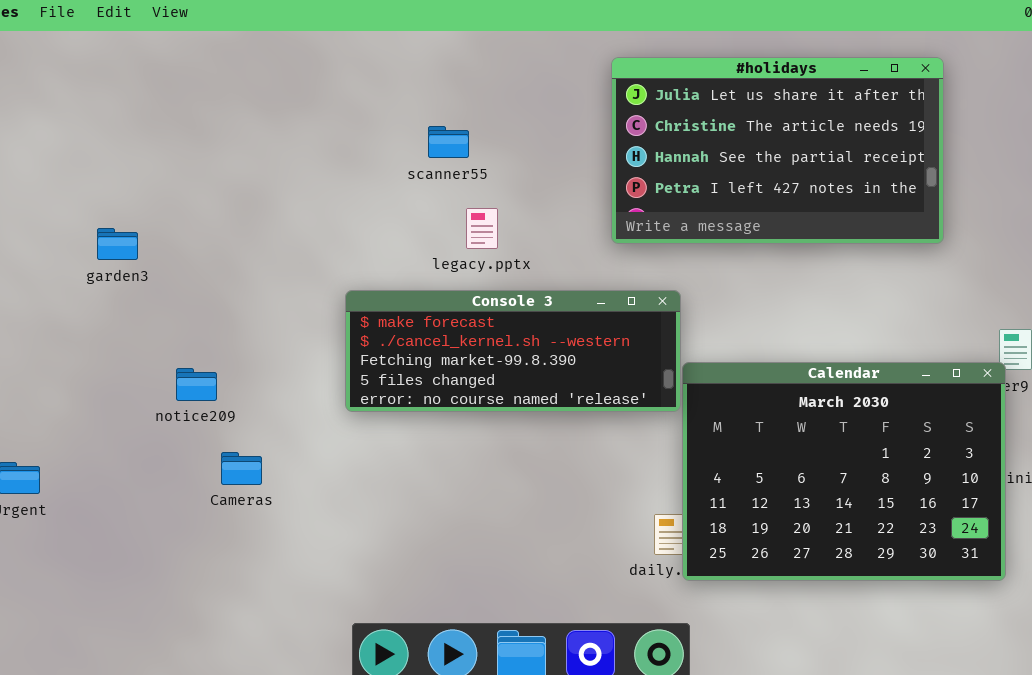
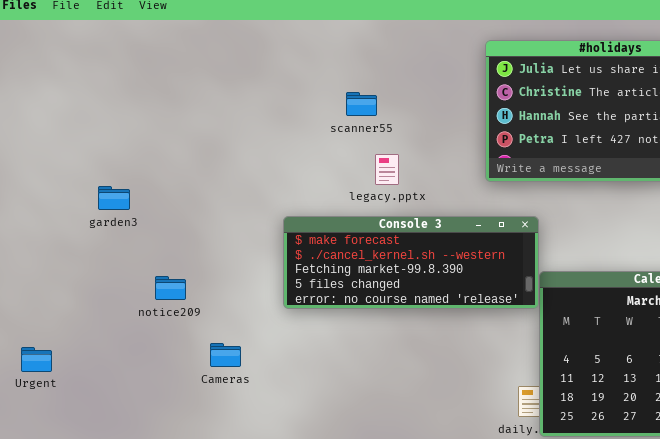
garden3: [97,228,138,260] -> [98,186,130,210], moved
Cameras: [221,452,262,485] -> [210,343,241,367], moved

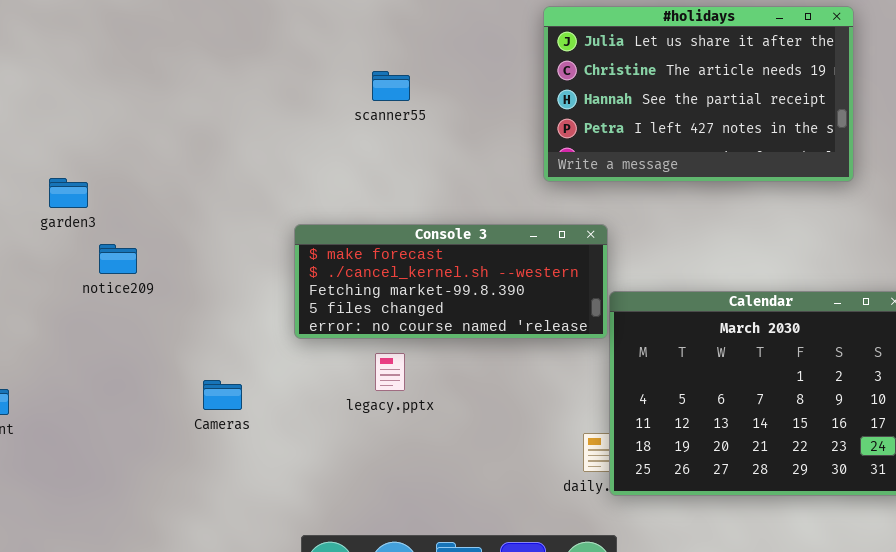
legacy.pptx: [375,154,399,185] -> [375,353,405,391], moved
garden3: [98,186,130,210] -> [49,178,88,208], moved
notice209: [155,276,186,300] -> [99,244,137,274], moved

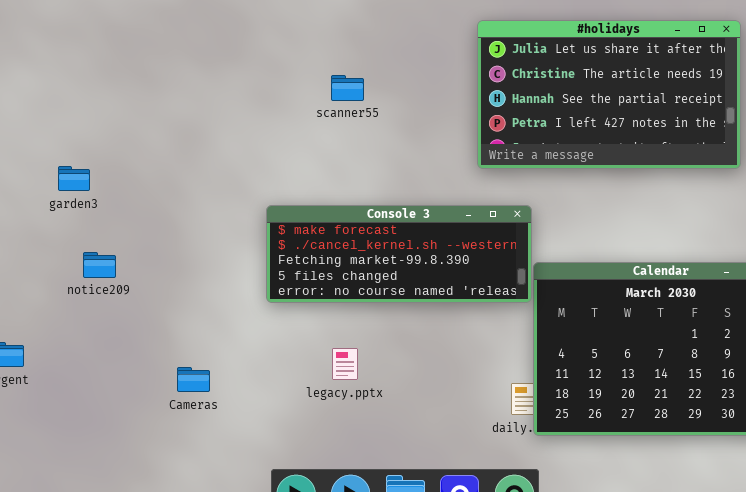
notice209: [99,244,137,274] -> [83,252,116,278], moved
legacy.pptx: [375,353,405,391] -> [332,348,358,380], moved
Cameras: [203,380,242,410] -> [177,367,210,392], moved

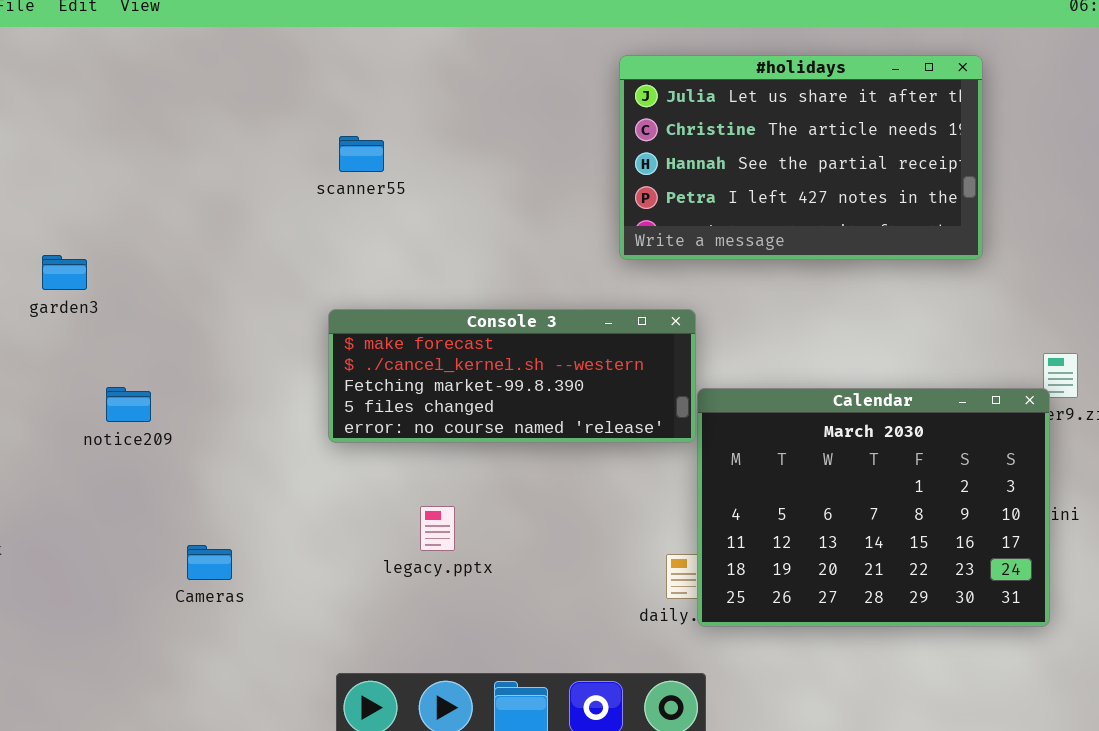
scanner55: [331,75,364,101] -> [339,136,384,172], moved
notice209: [83,252,116,278] -> [106,387,151,422], moved
Cameras: [177,367,210,392] -> [187,545,232,580], moved

